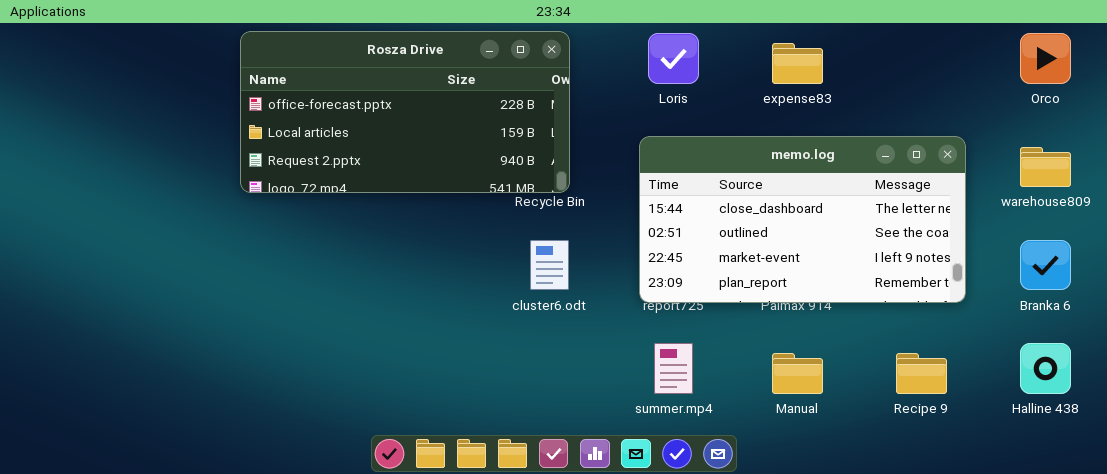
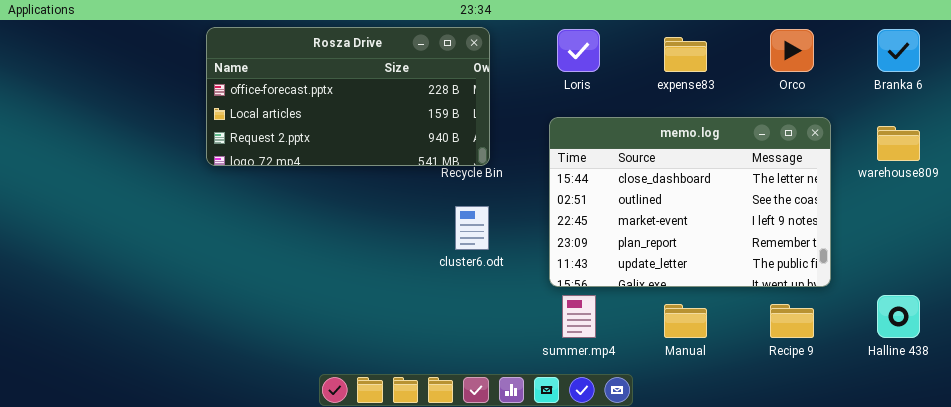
Orco: [1020,33,1071,84] -> [770,29,814,72], moved
memo.log: [639,136,966,303] -> [549,117,831,287], resized
Branka 6: [1020,240,1071,290] -> [877,29,920,72], moved

